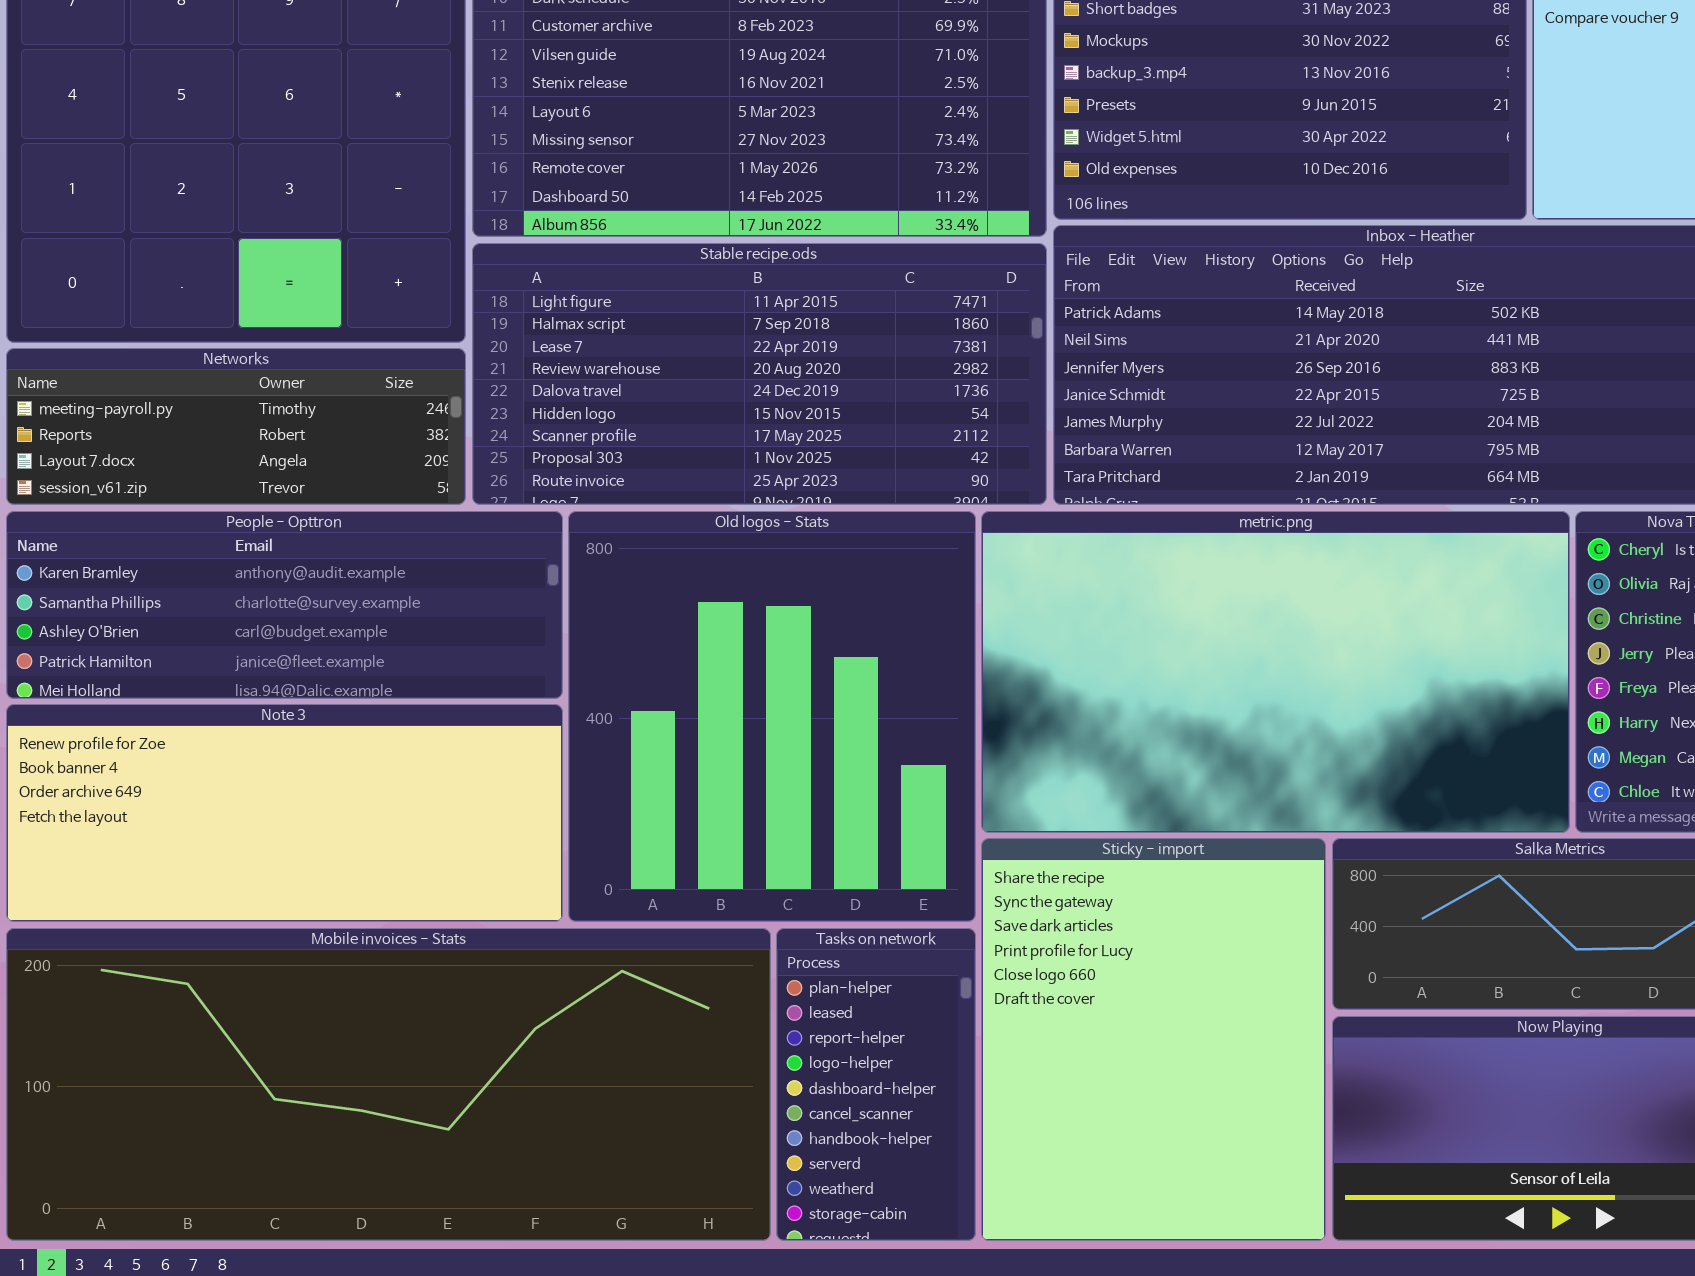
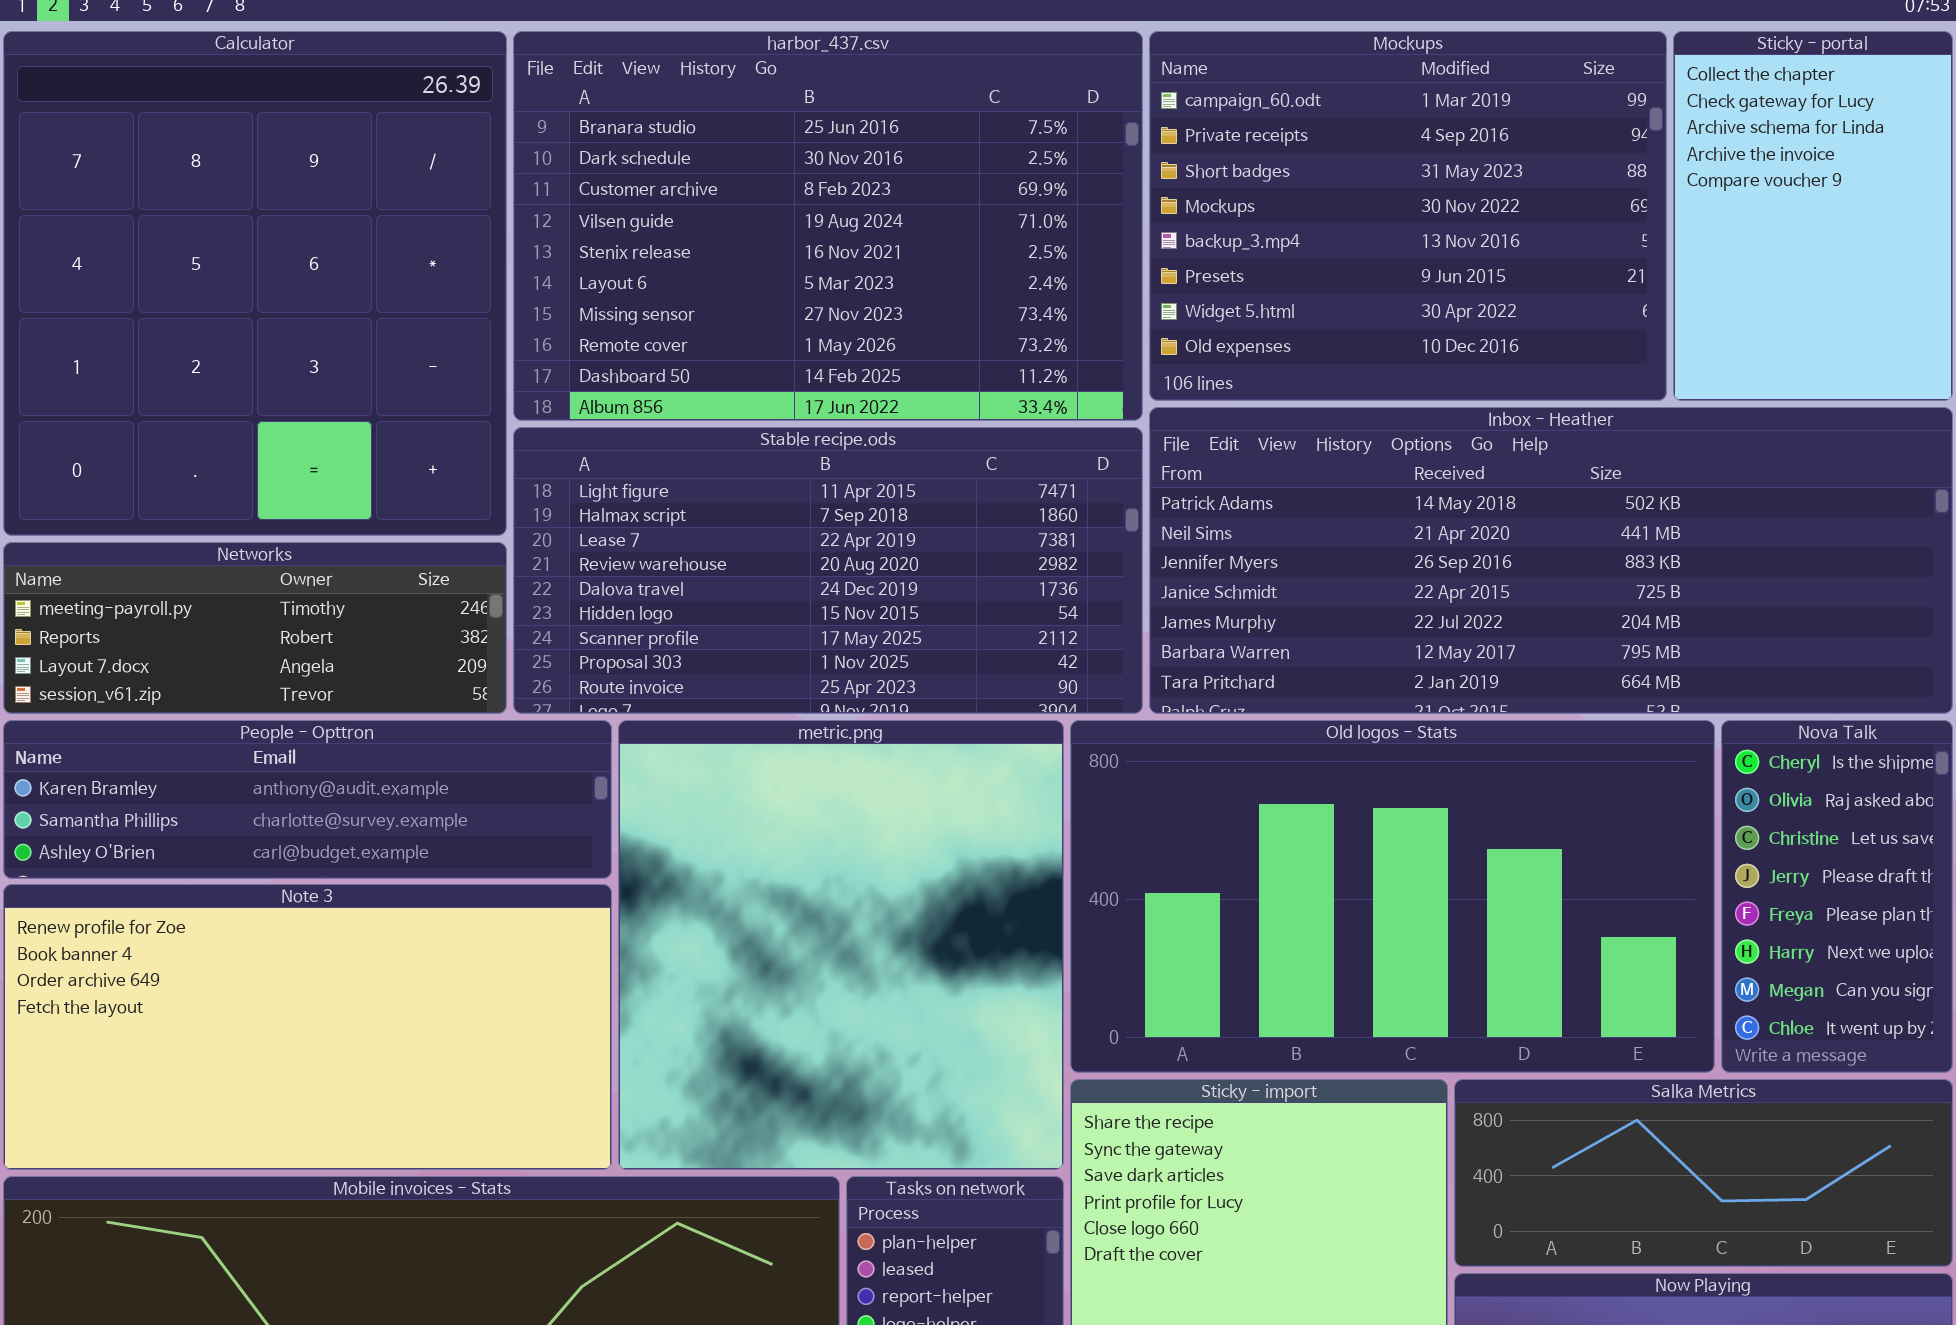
People - Opttron: [6,511,563,699] -> [3,720,612,879], resized
Old logos - Stats: [568,511,976,922] -> [1070,720,1715,1073], moved, resized
metric.png: [981,511,1570,833] -> [618,720,1064,1170], moved, resized
Note 3: [6,704,563,922] -> [3,884,612,1170], resized

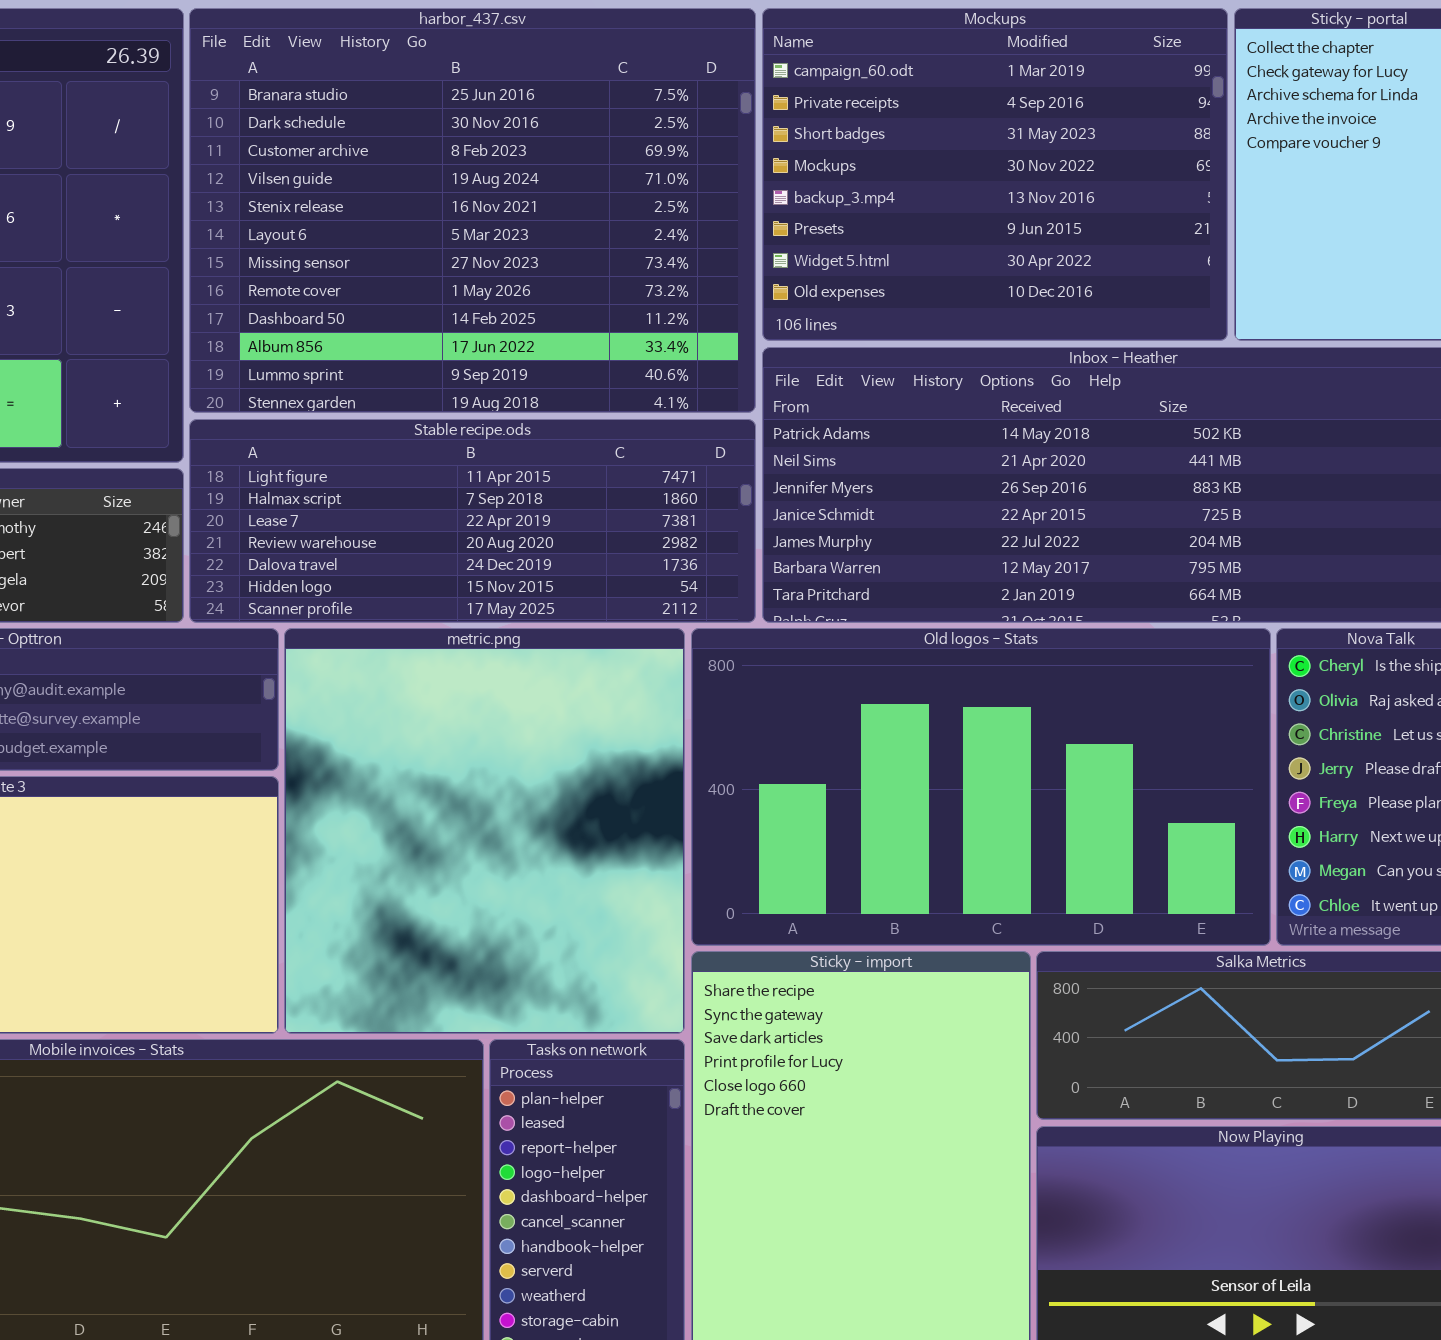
harbor_437.csv: [513,31,1143,421] -> [189,8,756,413], resized
Stable recipe.ods: [513,427,1143,714] -> [189,419,756,623], resized

